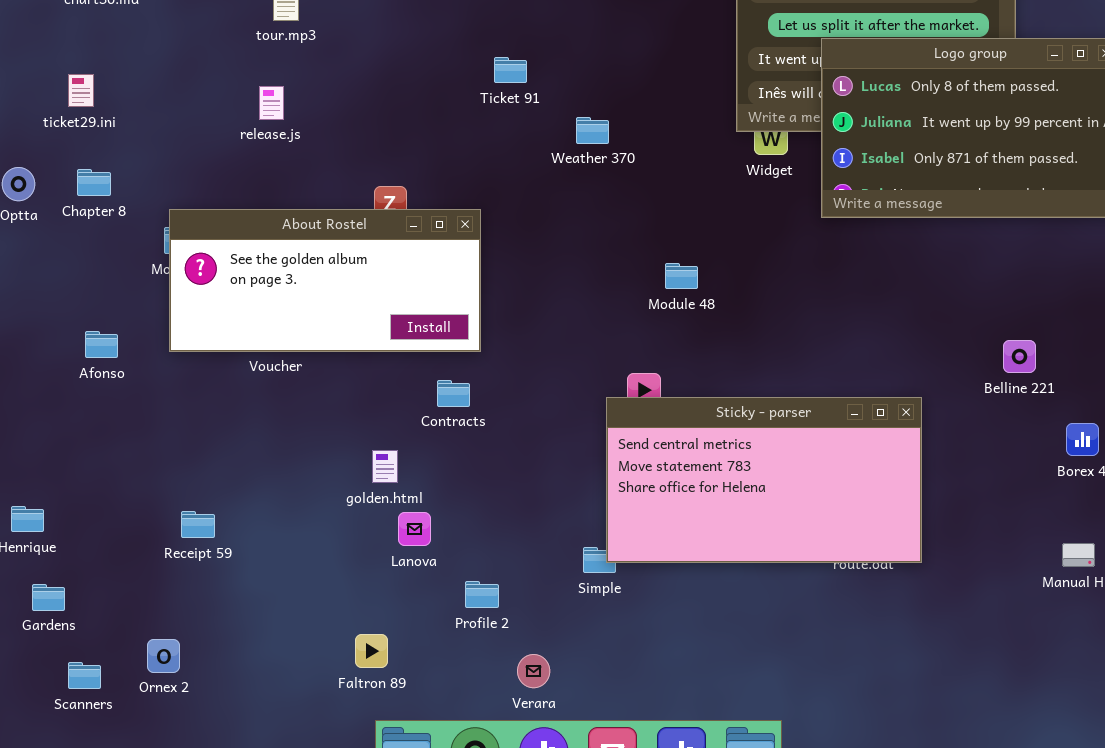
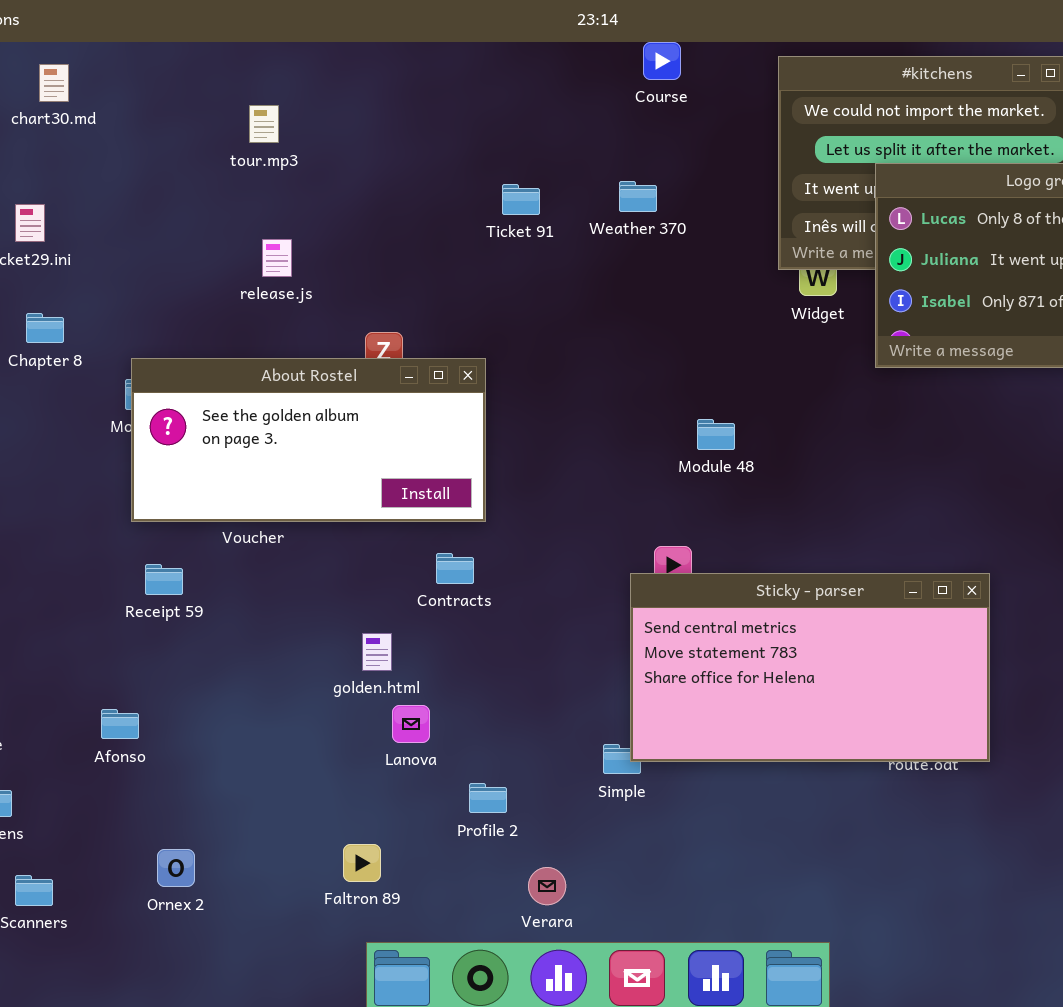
release.js: [259,86,284,120] -> [262,239,292,277], moved
Weather 370: [576,117,609,144] -> [619,181,657,212], moved
Afonso: [85,331,118,358] -> [101,709,139,739], moved
Receipt 59: [181,511,215,538] -> [145,564,183,595], moved
Ornex 2: [147,639,180,673] -> [157,849,195,887], moved

